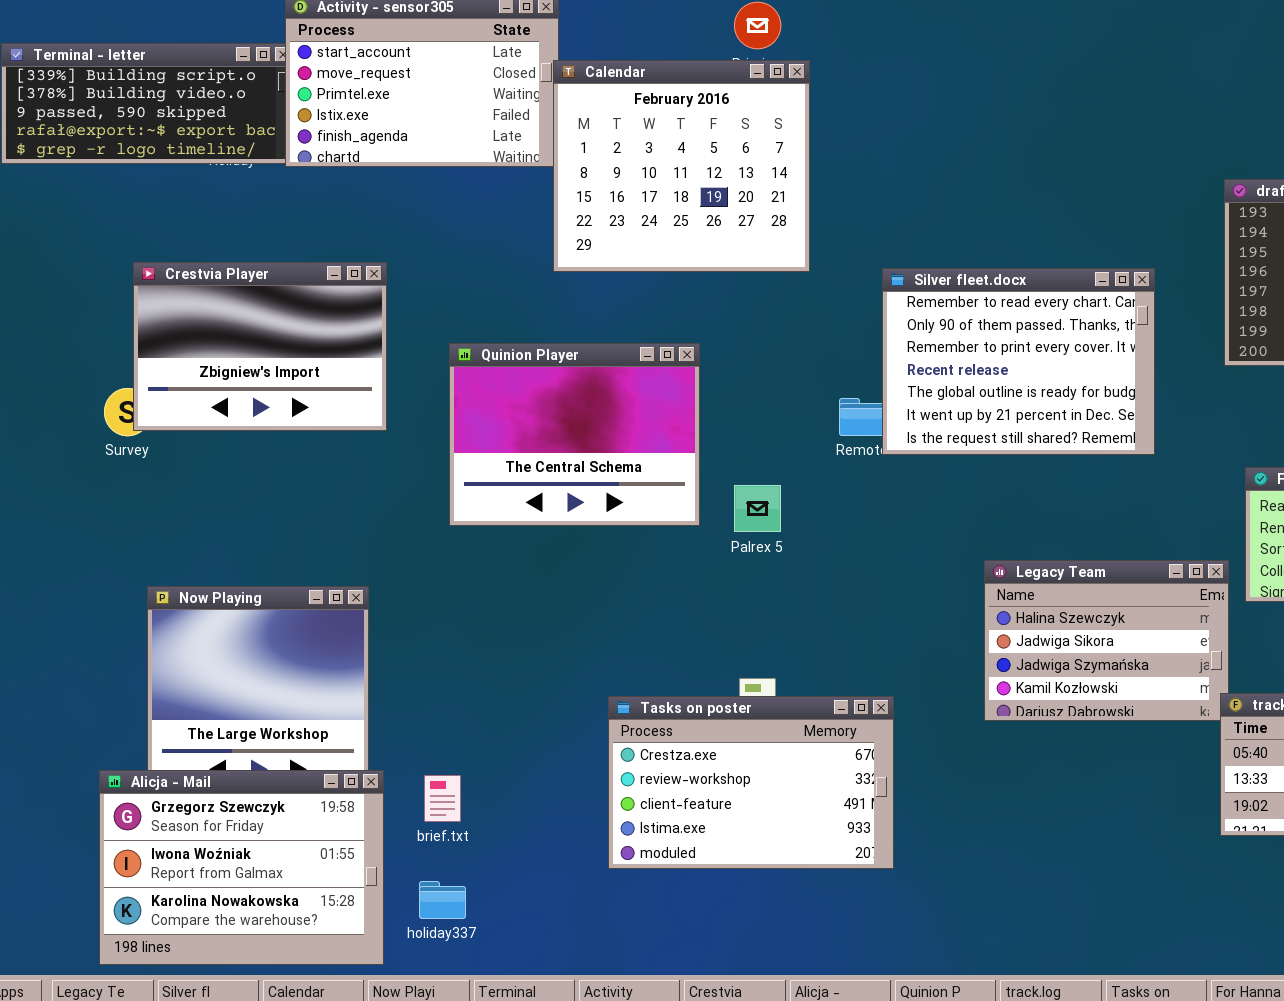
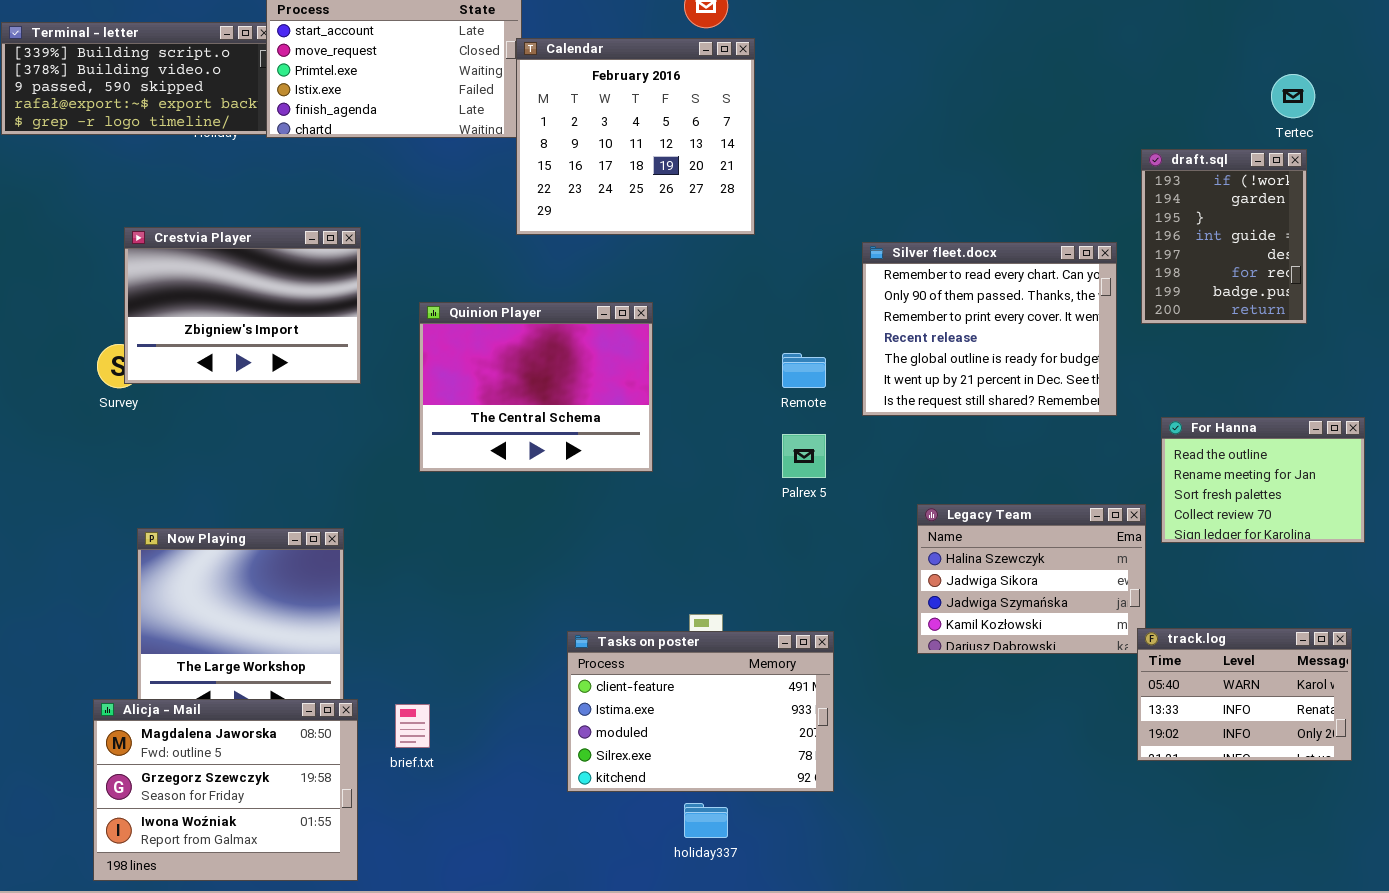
Silver fleet.docx: [882,268,1155,455] -> [862,242,1117,416], moved
Palrex 5: [734,485,781,532] -> [782,434,826,478], moved
Tasks on poster: [608,696,894,869] -> [567,631,834,792], scrolled down 2 rows
Alicja - Mail: [99,770,384,965] -> [93,699,358,881], scrolled up 1 row
holiday337: [419,881,466,919] -> [684,803,728,838], moved

